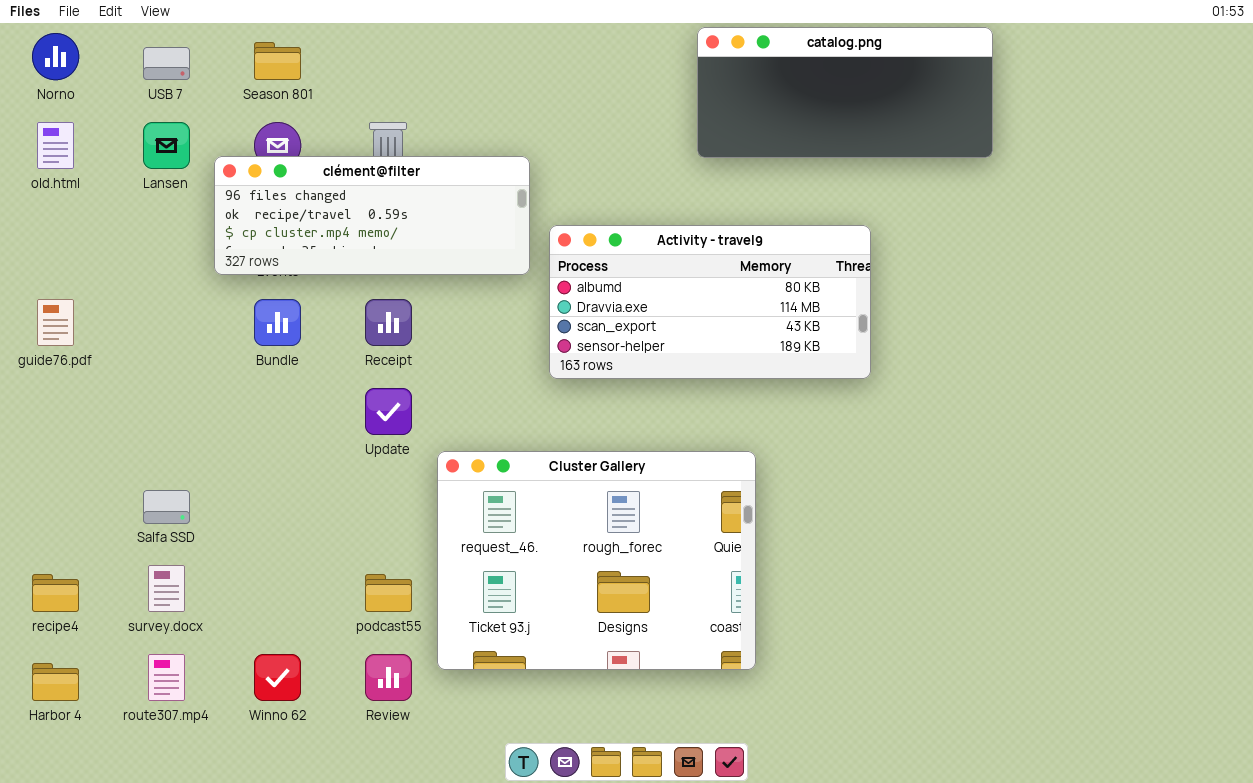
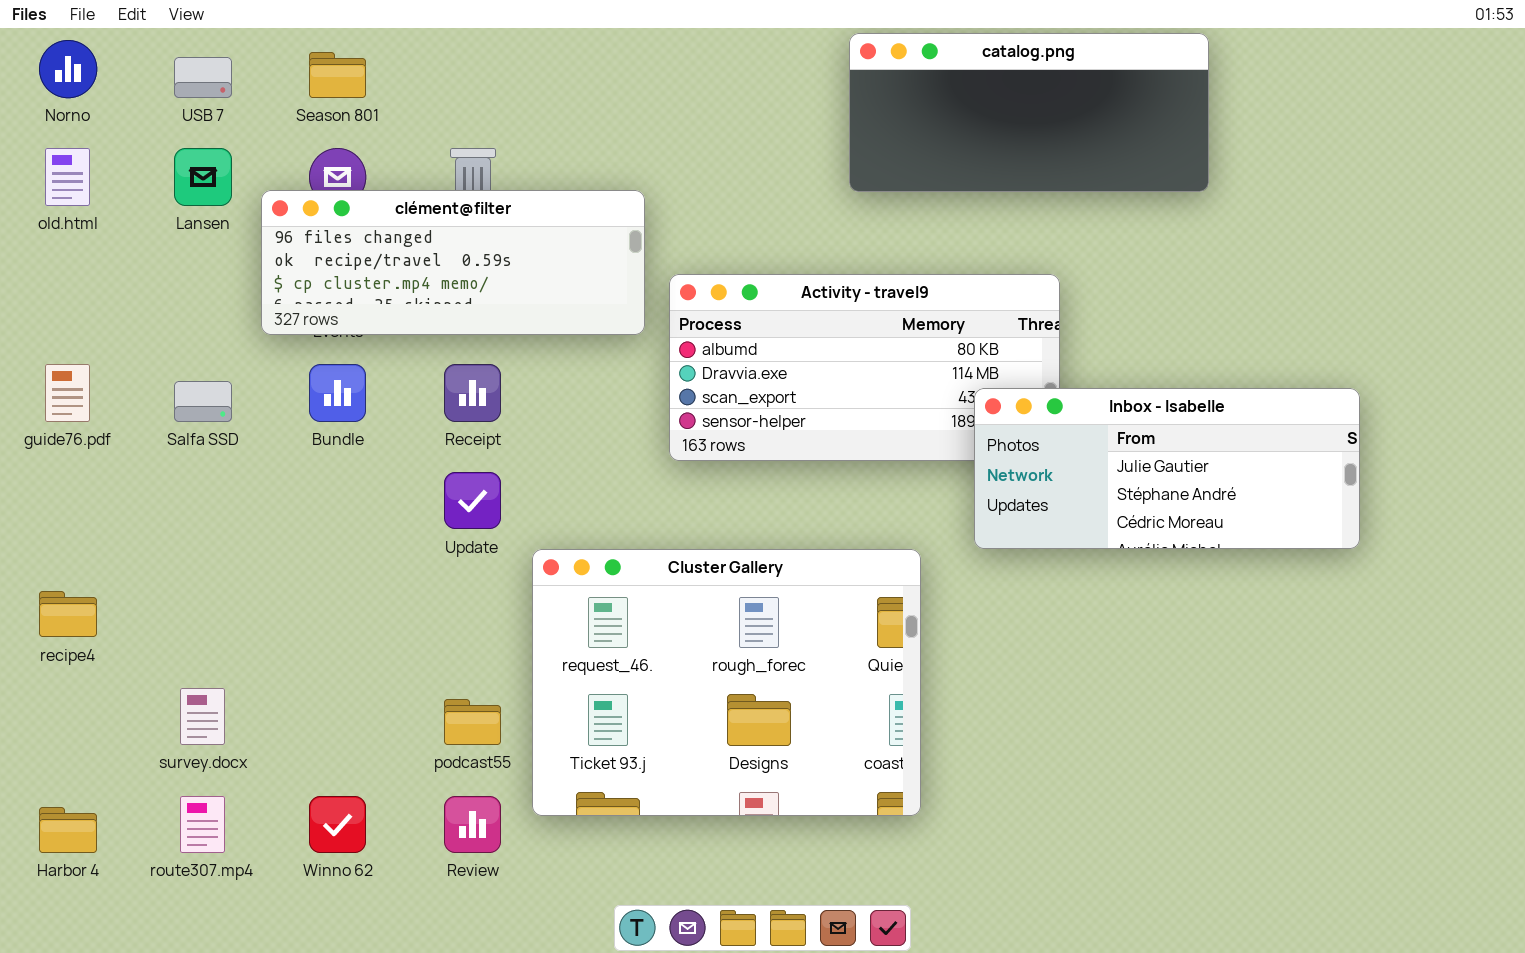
Inbox - Isabelle: none -> [974,388,1360,549], opened
Salfa SSD: [143,490,190,524] -> [174,381,232,422], moved
recipe4: [32,574,79,612] -> [39,591,97,637], moved

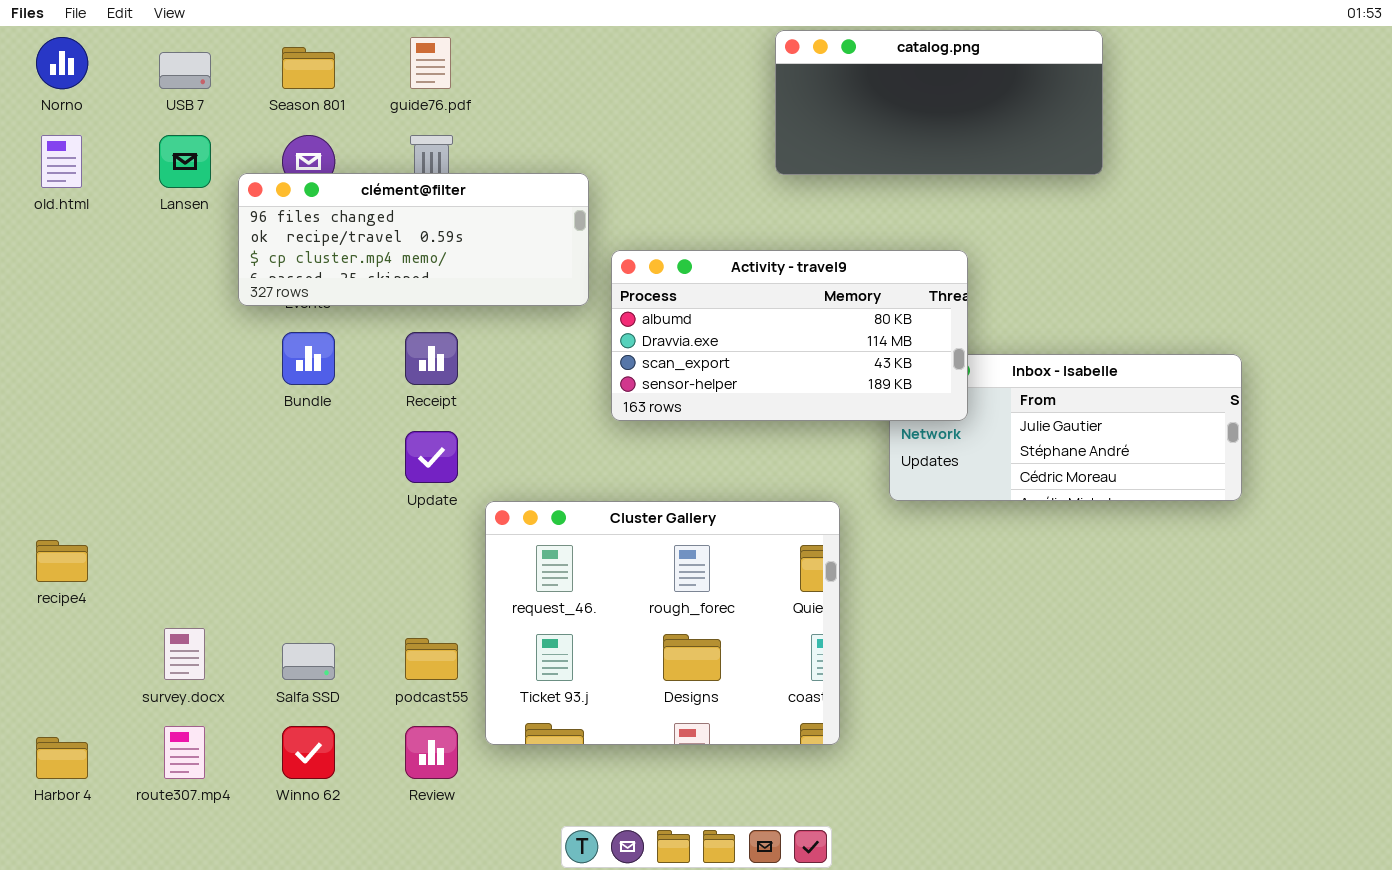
Activity - travel9: [669,274,1060,461] -> [611,250,968,421], raised
guide76.pdf: [45,364,90,422] -> [410,37,451,89], moved
Salfa SSD: [174,381,232,422] -> [282,643,335,680], moved

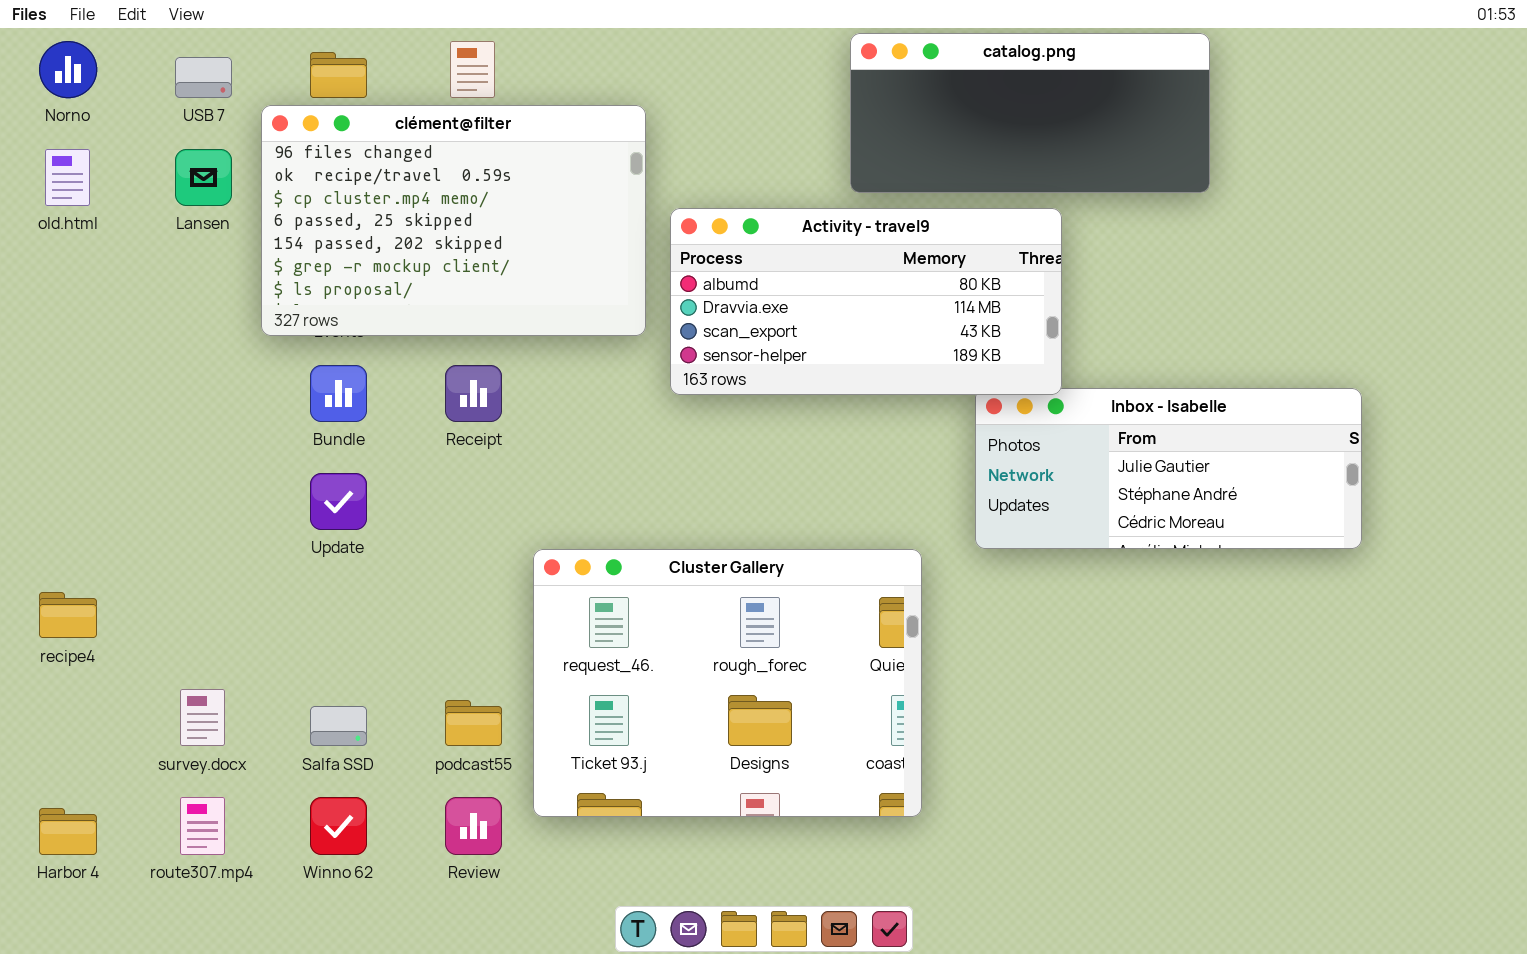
clément@filter: [238,173,589,306] -> [261,105,646,336], resized
Activity - travel9: [611,250,968,421] -> [670,208,1062,395], moved
Update: [405,431,458,483] -> [310,473,367,530], moved

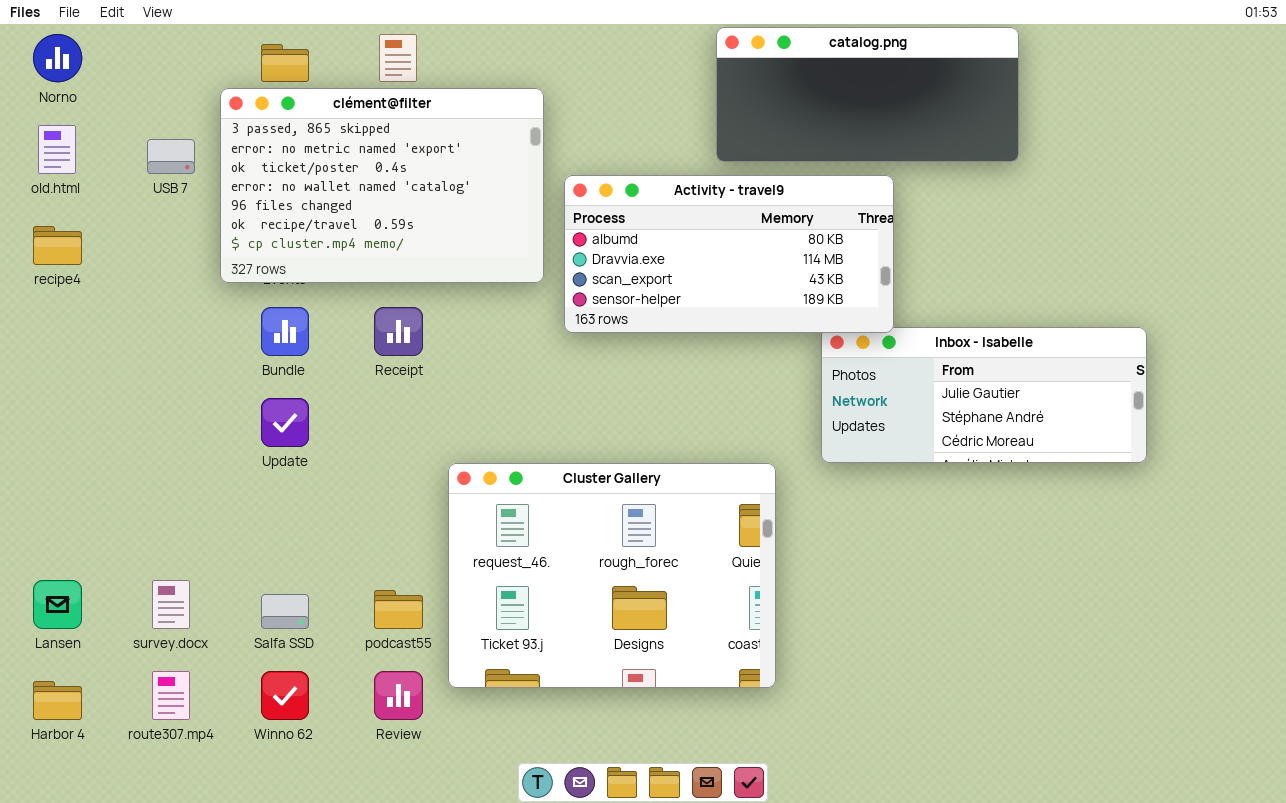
USB 7: [175,57,232,98] -> [147,139,195,174], moved
clément@filter: [261,105,646,336] -> [220,88,544,283], scrolled up 4 rows
Lansen: [175,149,232,206] -> [33,580,82,629], moved
recipe4: [39,592,97,638] -> [33,226,82,265], moved

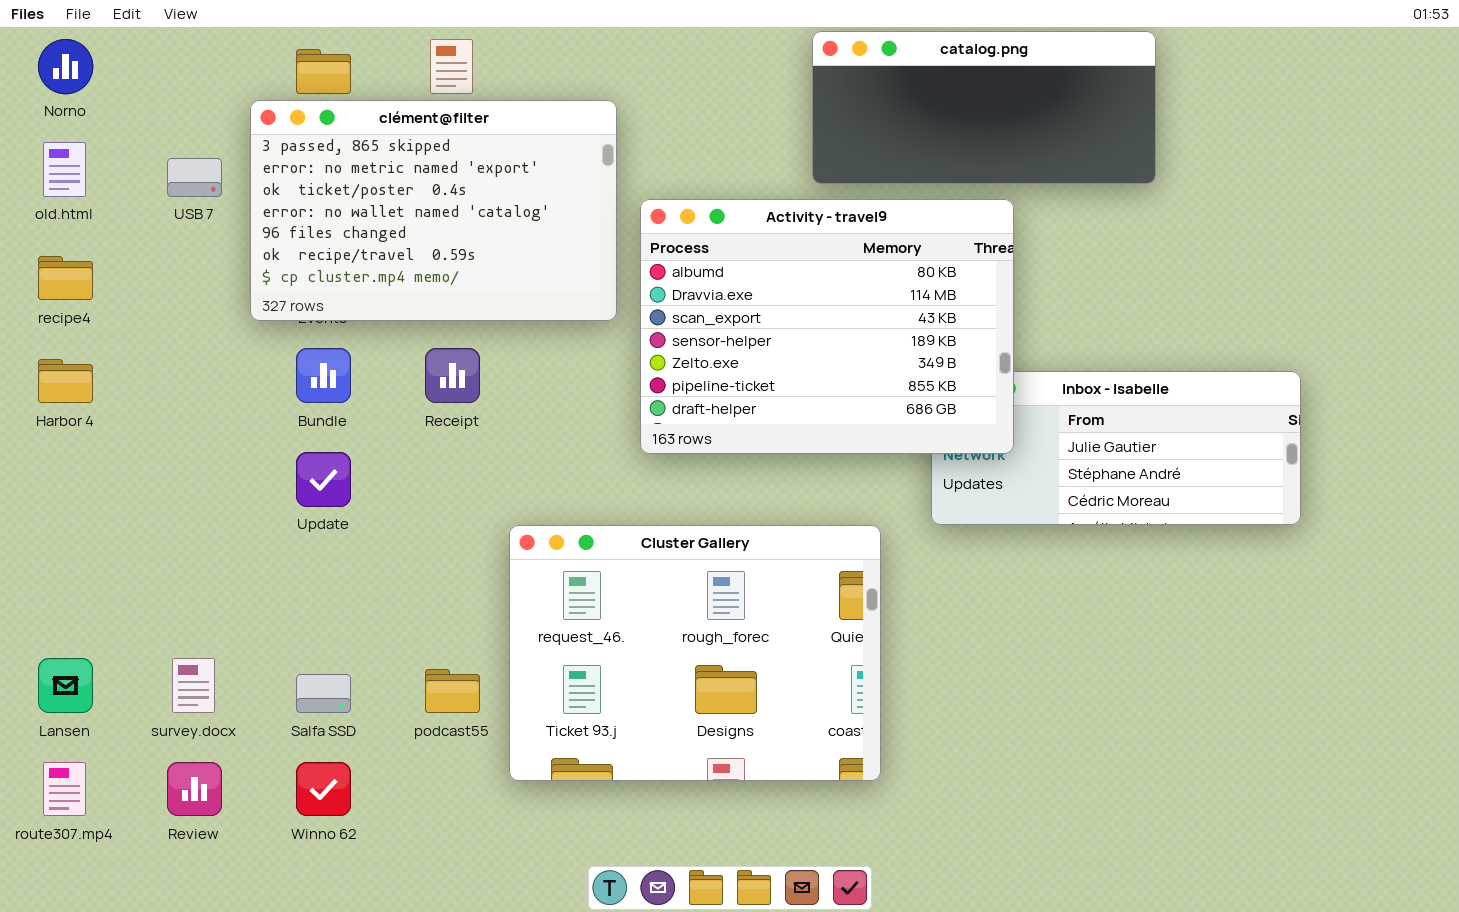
Activity - travel9: [564,175,894,333] -> [640,199,1014,454], resized
route307.mp4: [152,671,190,720] -> [43,762,86,816], moved
Review: [374,671,423,720] -> [167,762,222,816], moved
Harbor 4: [33,681,82,720] -> [38,359,93,403], moved

